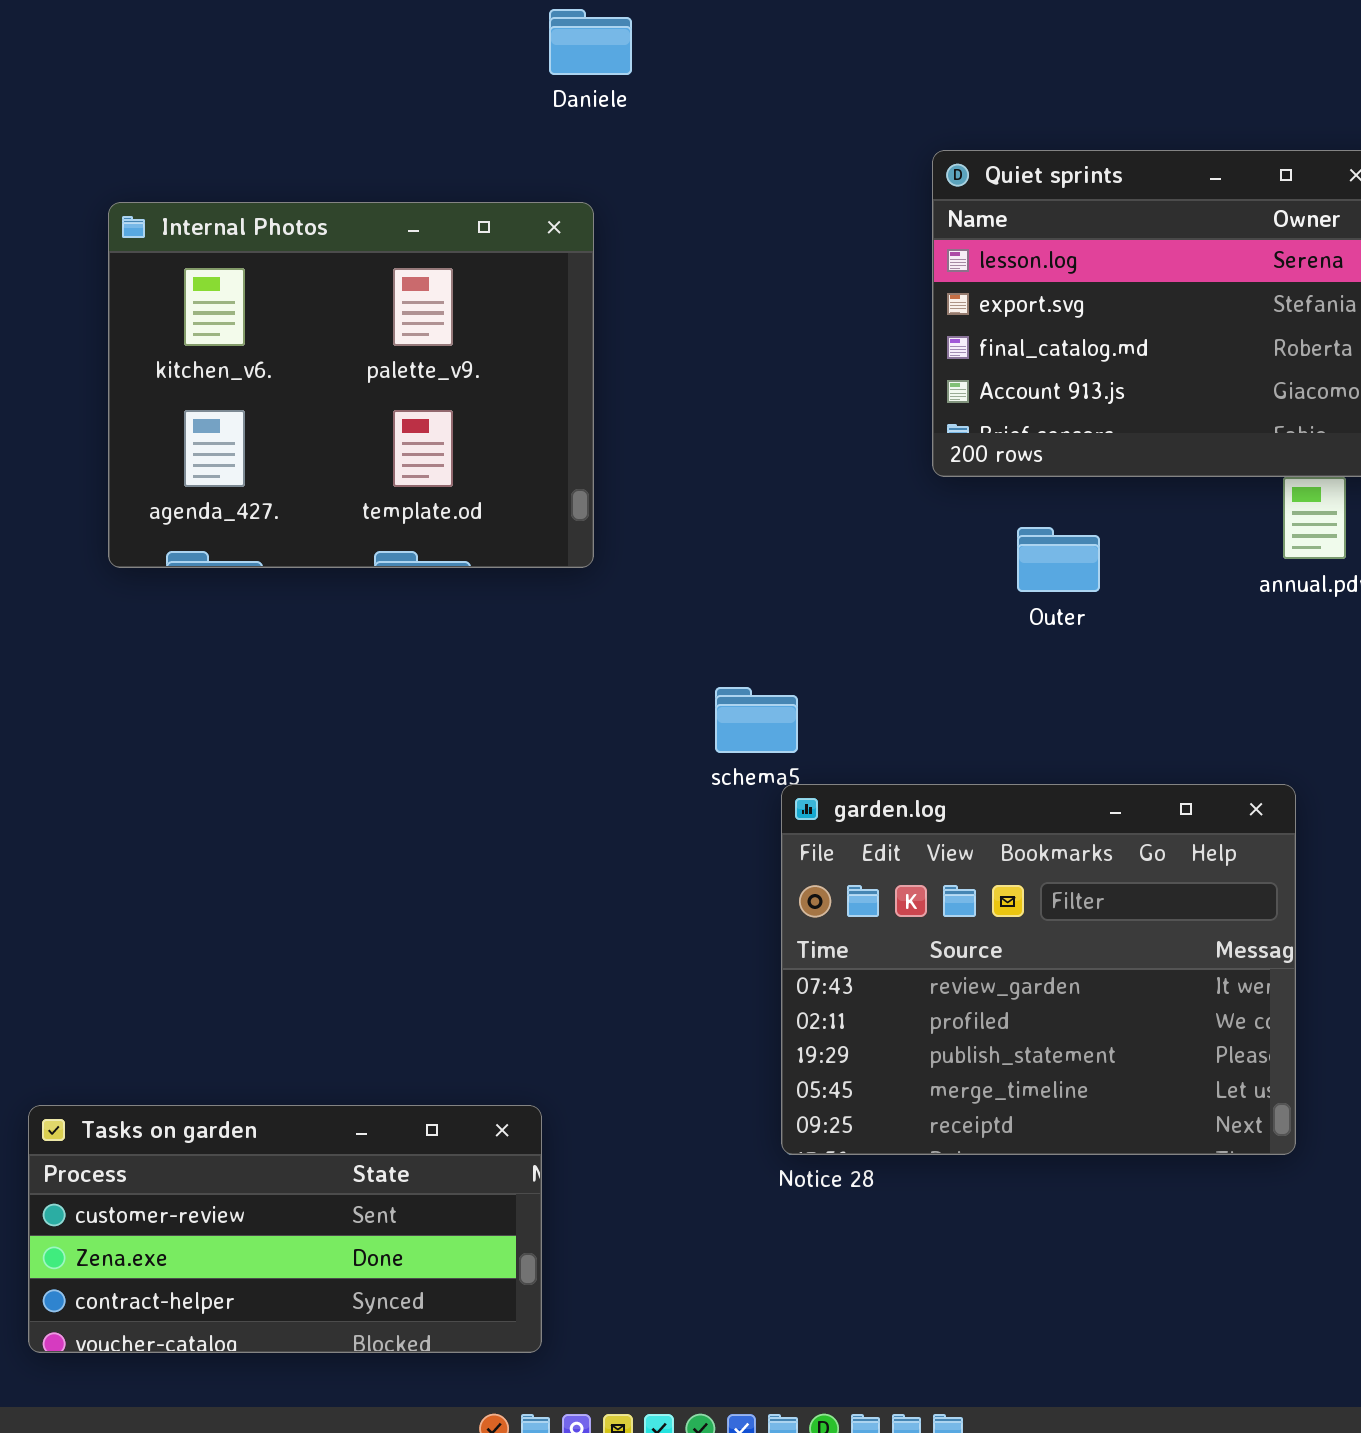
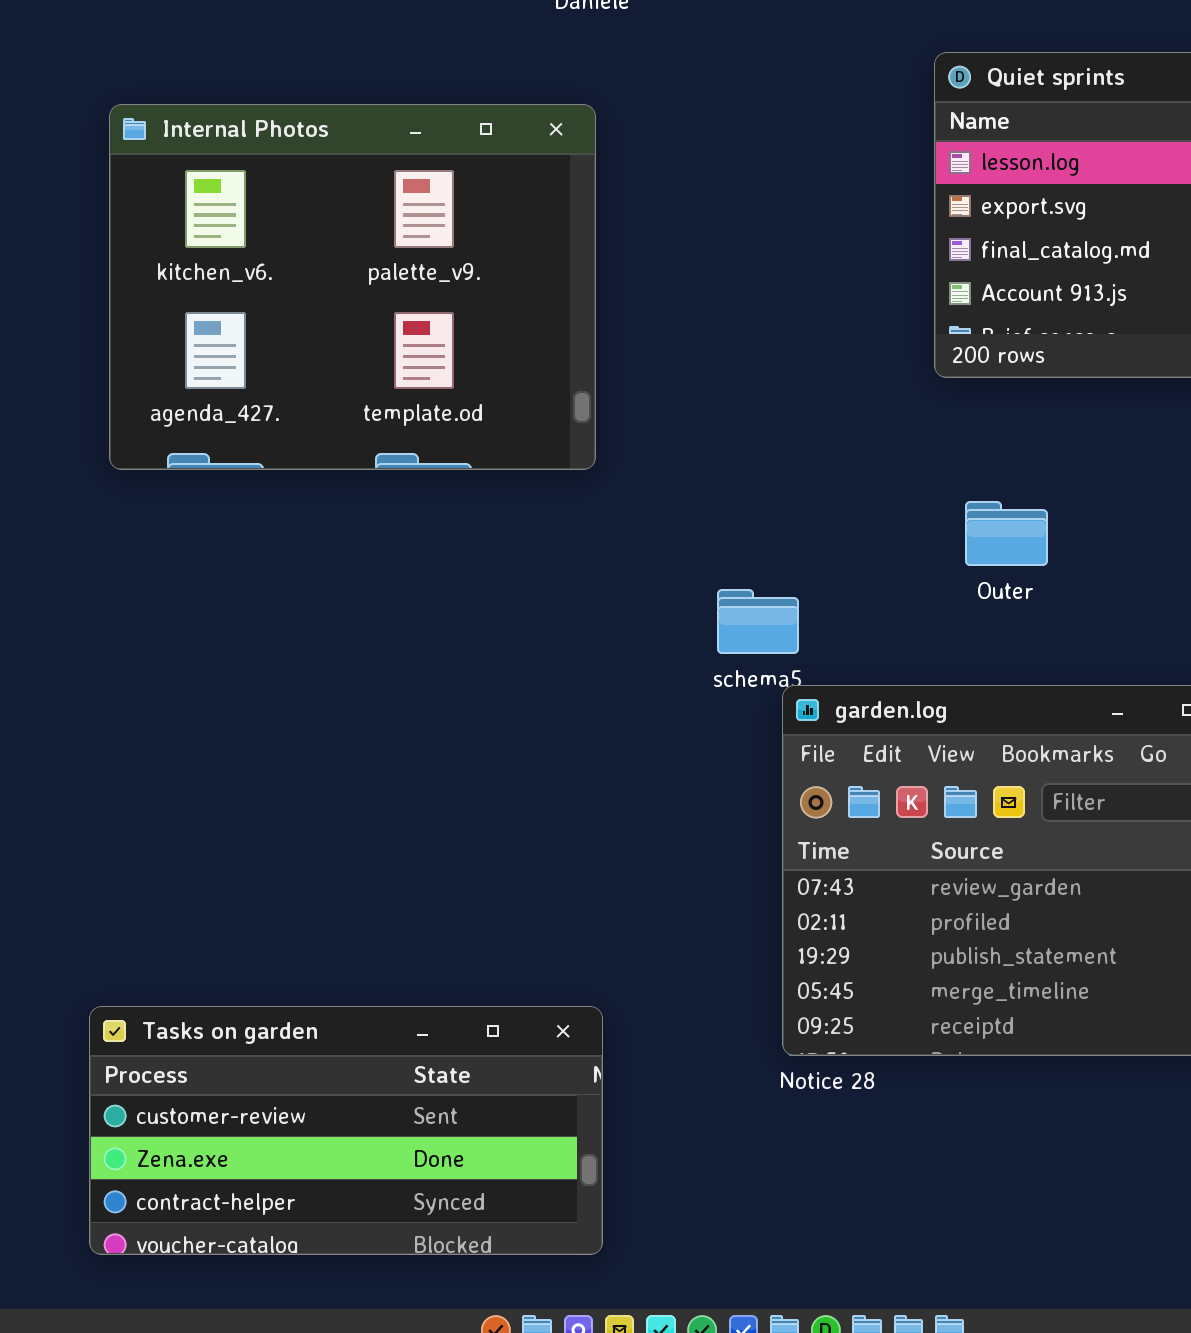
Outer: [1017,527,1100,592] -> [965,501,1048,566], moved
Tasks on garden: [28,1105,542,1353] -> [89,1006,603,1255], moved

